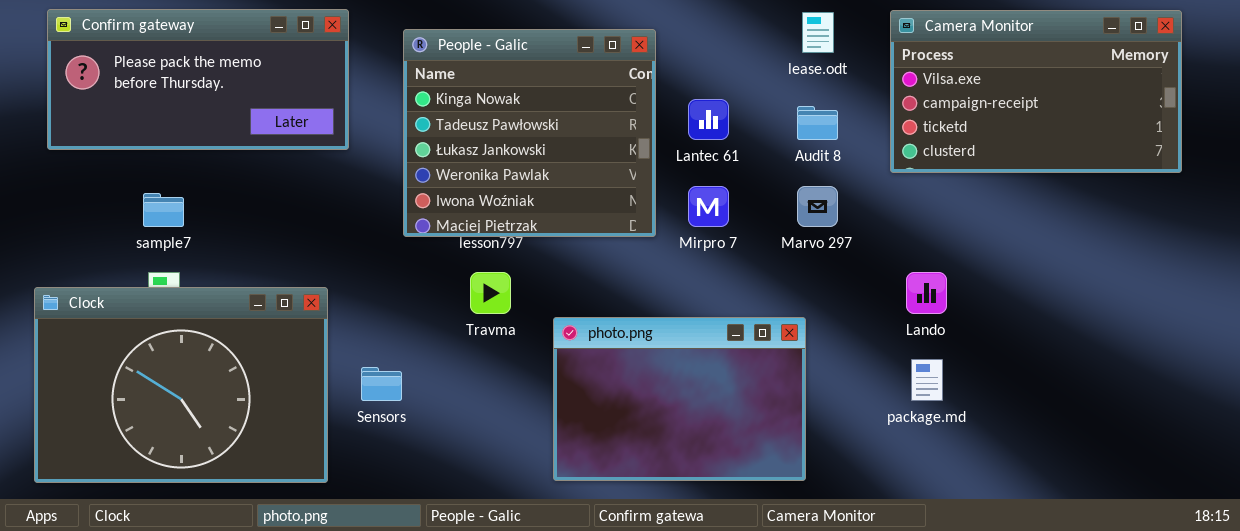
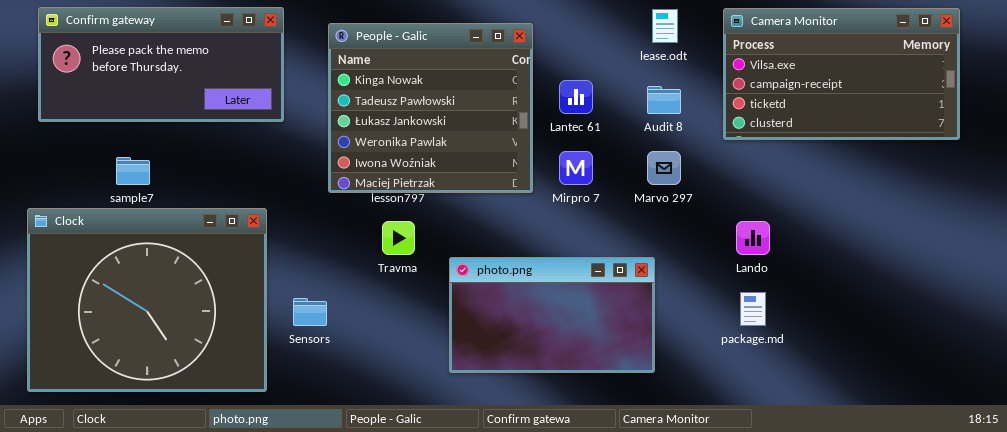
Clock: [34,287,328,483] -> [27,208,267,392], resized
photo.png: [553,317,806,481] -> [449,257,655,373], resized

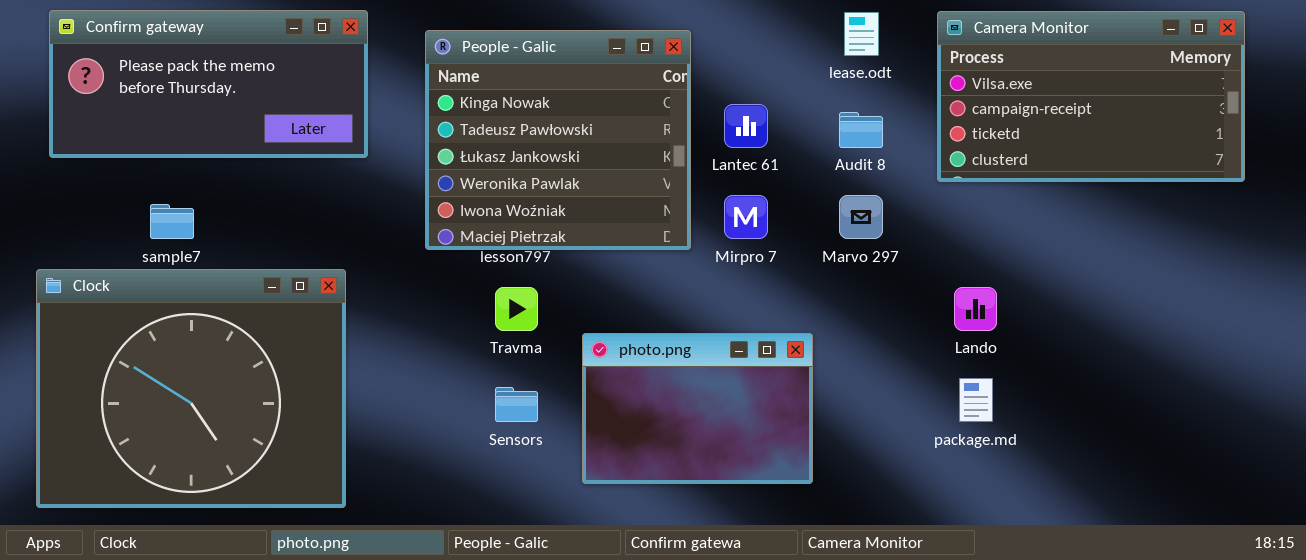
photo.png: [449,257,655,373] -> [582,333,813,484], resized
Sensors: [293,298,327,326] -> [495,387,538,422], moved

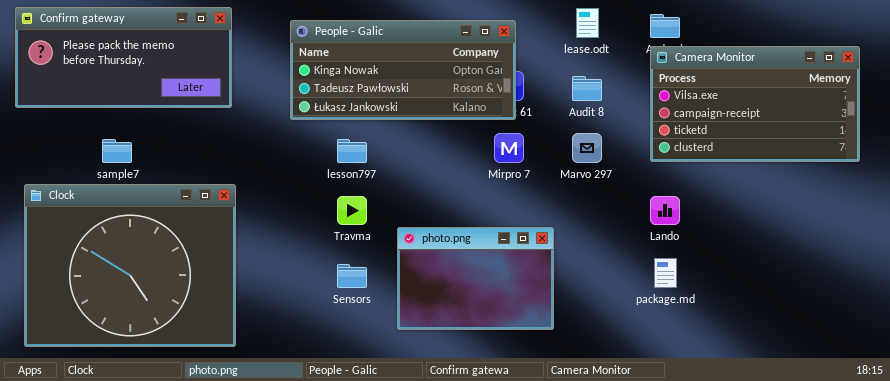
Confirm gateway: [49,10,368,158] -> [15,7,232,108], moved
Camera Monitor: [937,11,1245,182] -> [650,46,860,162], moved
People - Galic: [425,30,691,250] -> [290,20,516,120], resized

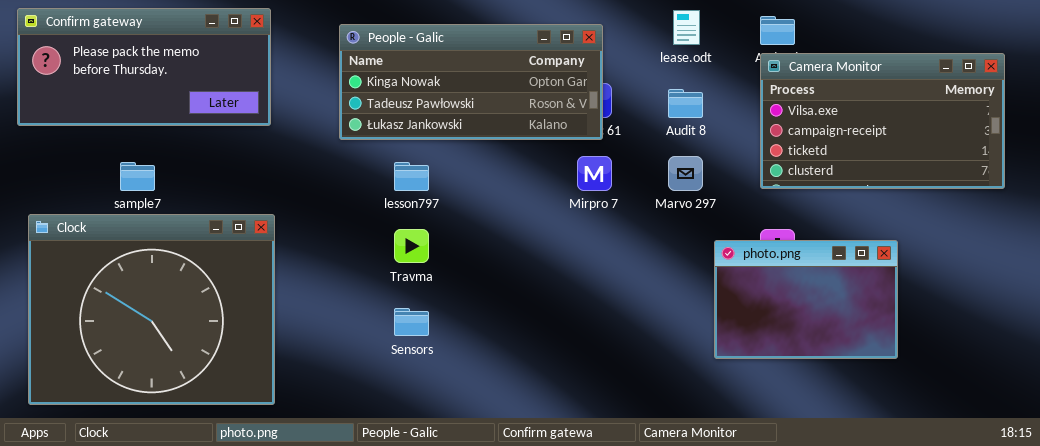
photo.png: [397,227,554,330] -> [714,240,898,359], moved

